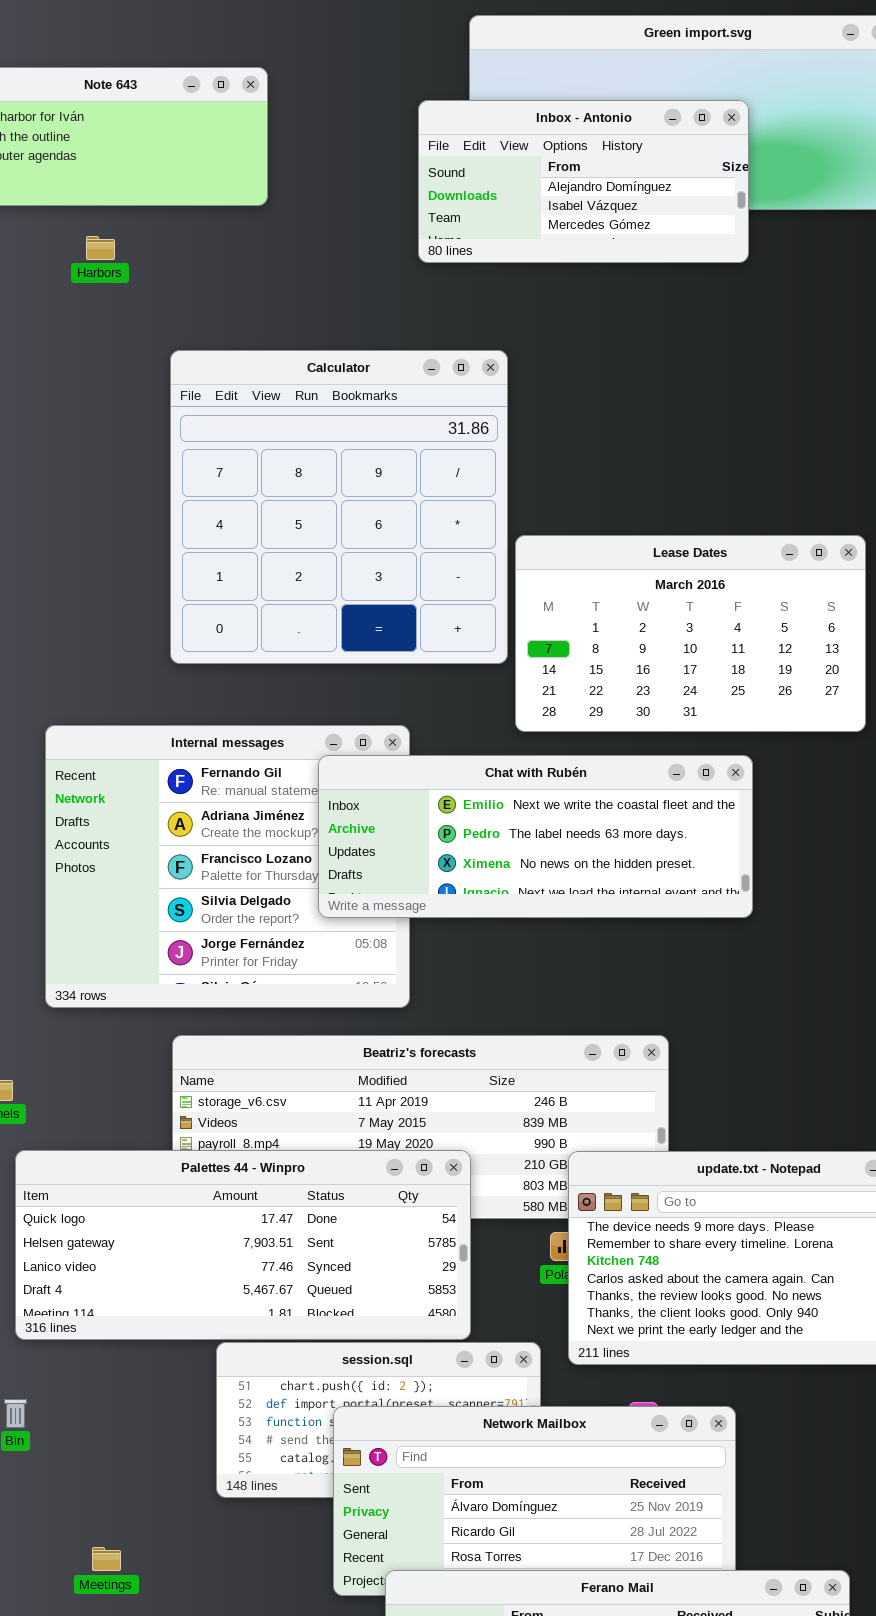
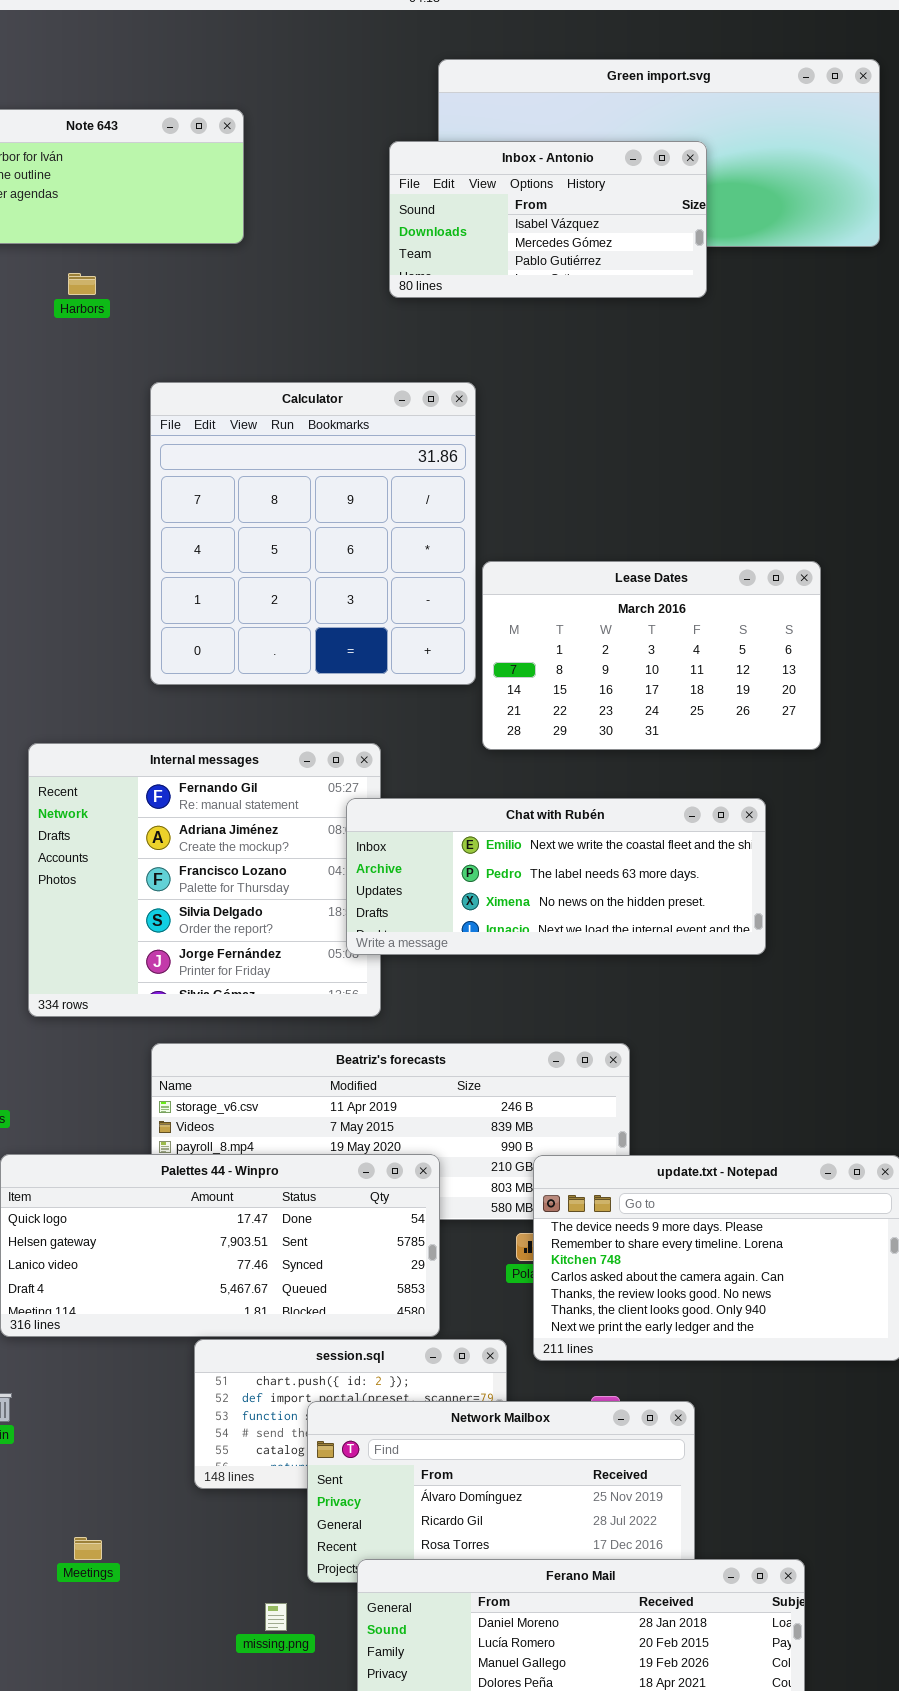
Inbox - Antonio: [418,100,749,263] -> [389,141,707,298], scrolled down 1 row
Chat with Rubén: [318,755,753,918] -> [346,798,766,955], moved

